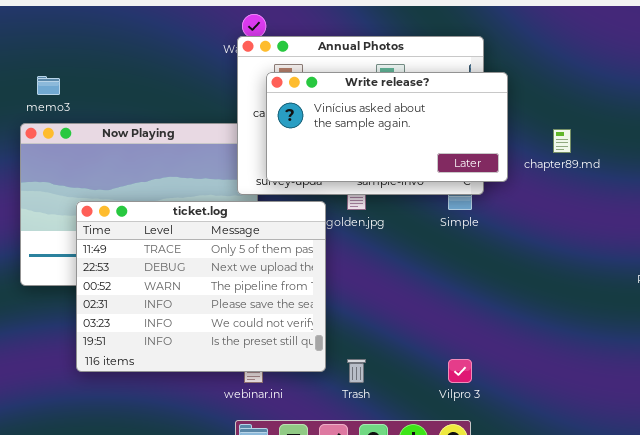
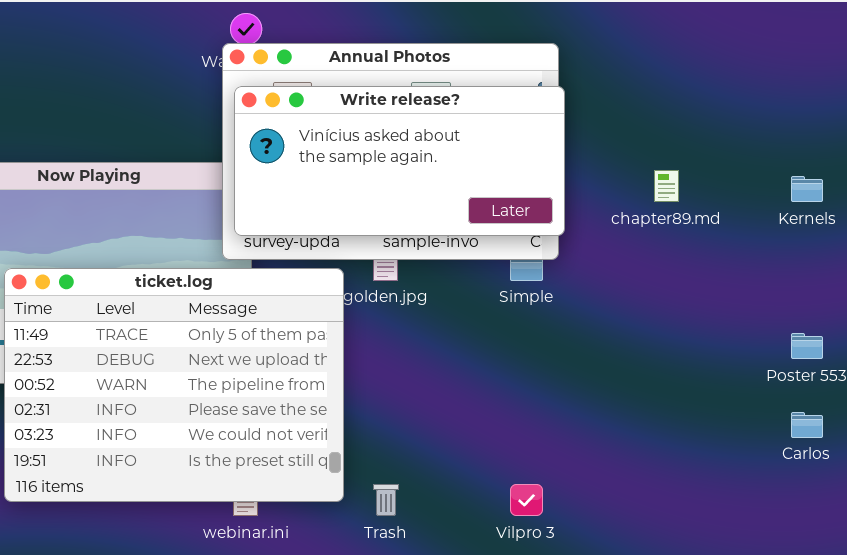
Write release?: [266,72,508,182] -> [234,86,565,236], moved

